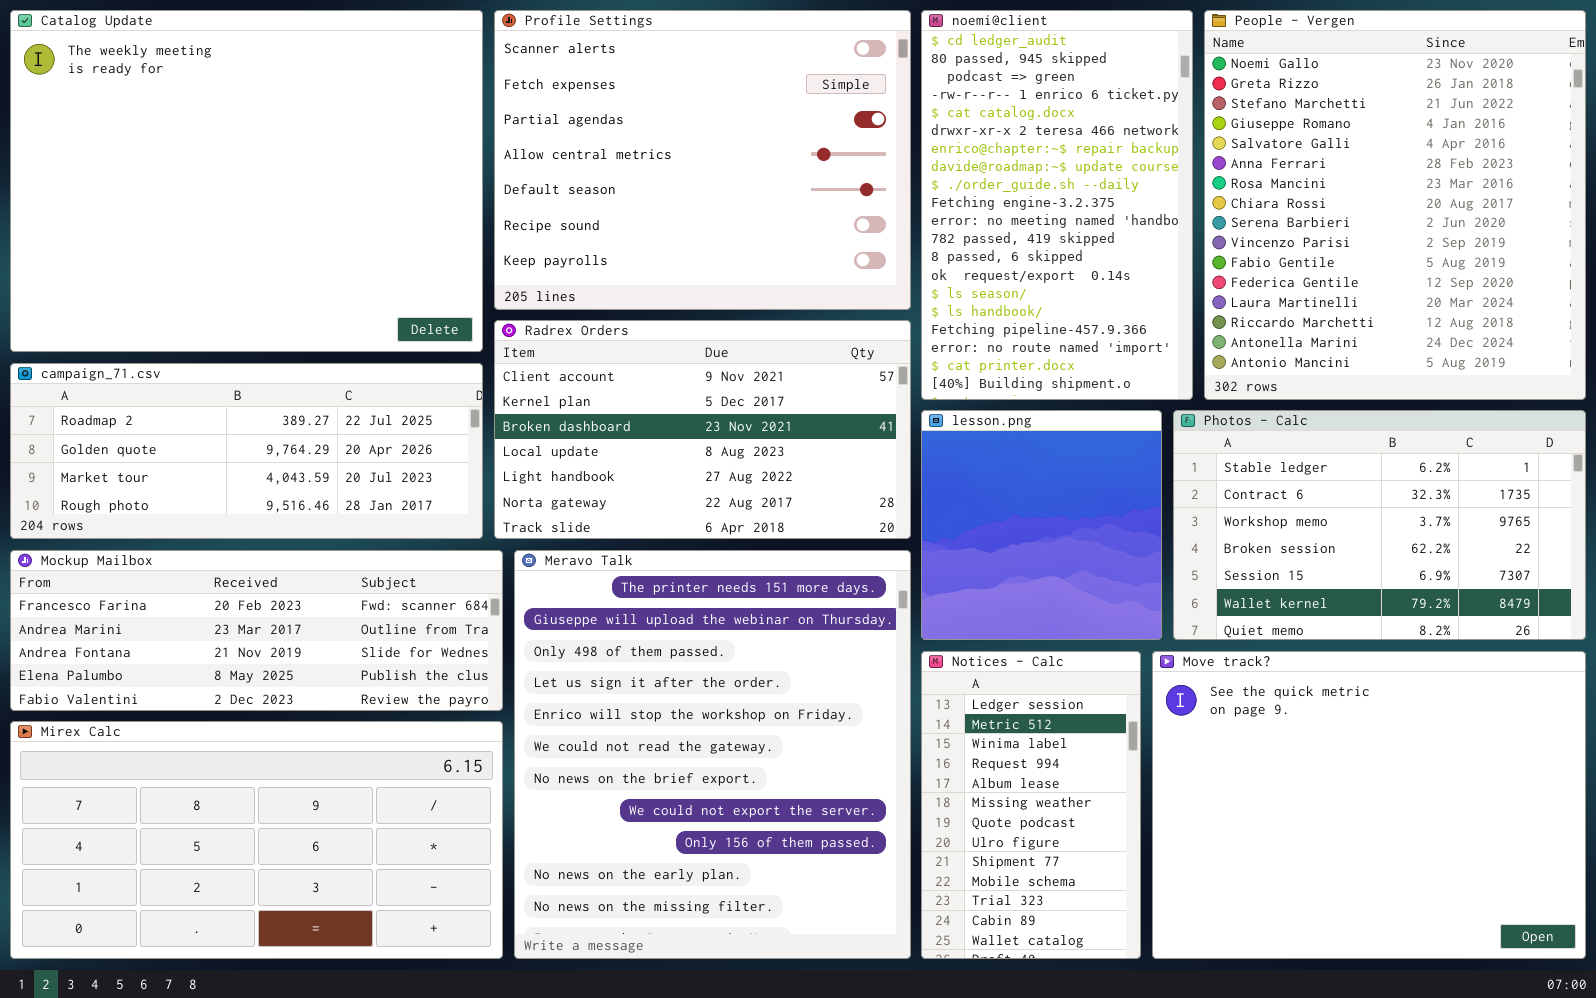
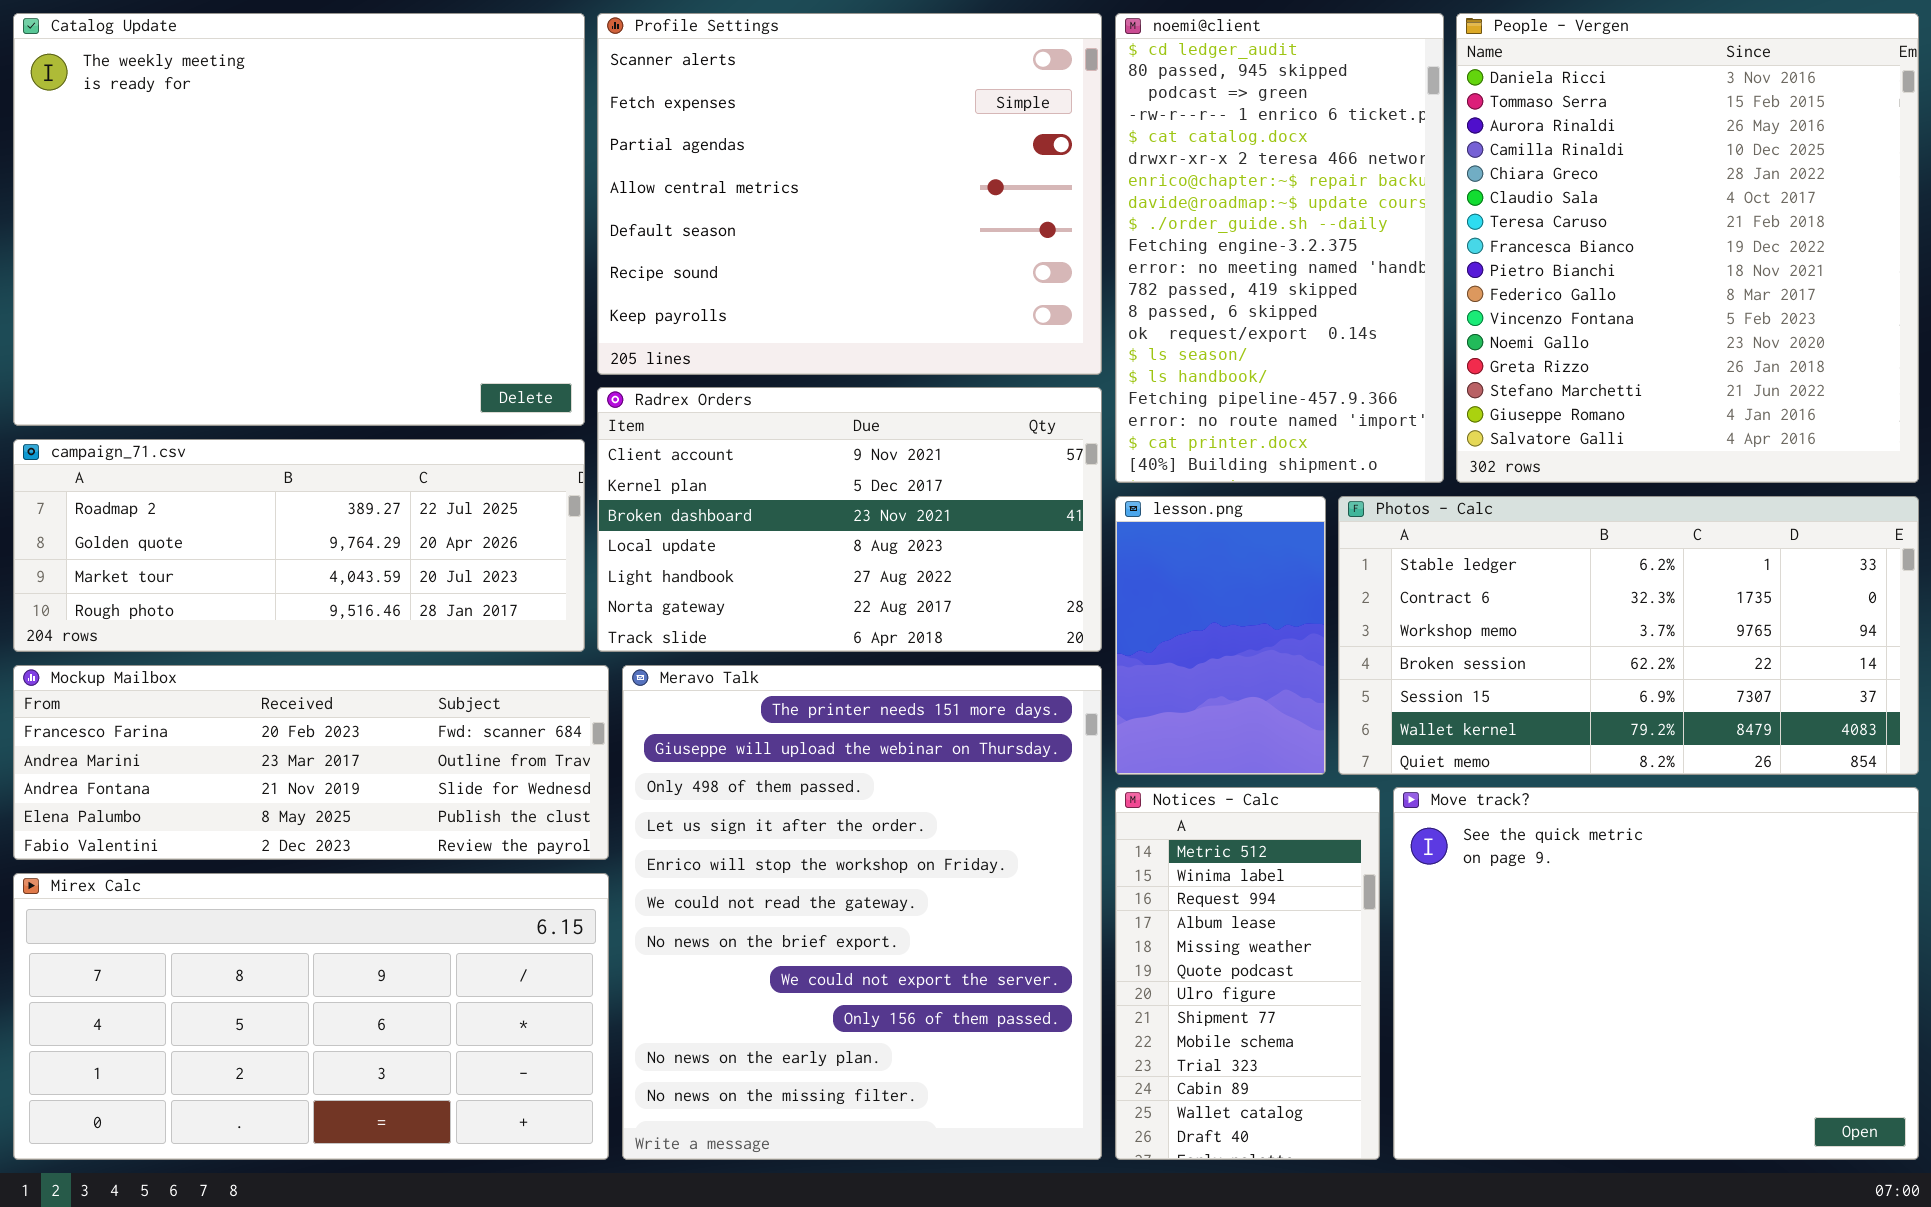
People - Vergen: [1204,10,1586,400] -> [1456,13,1919,483], scrolled up 11 rows
lesson.png: [921,410,1162,640] -> [1115,496,1326,775], resized
Photos - Calc: [1173,410,1586,640] -> [1338,496,1919,775], resized
Notices - Calc: [921,651,1141,959] -> [1115,787,1380,1160], scrolled down 1 row

